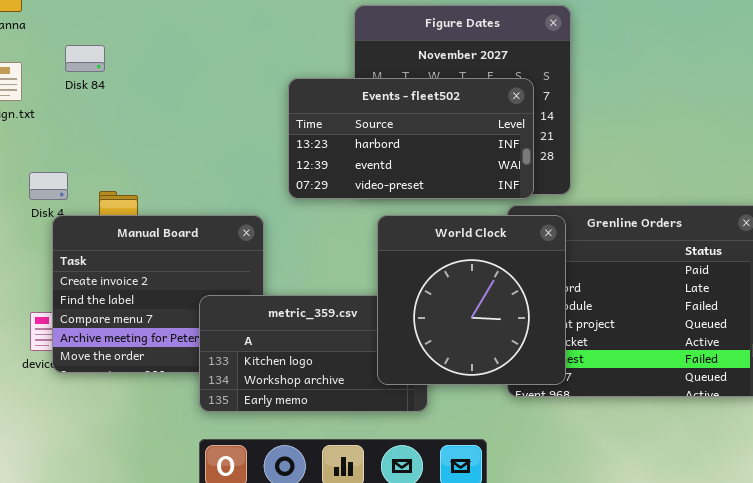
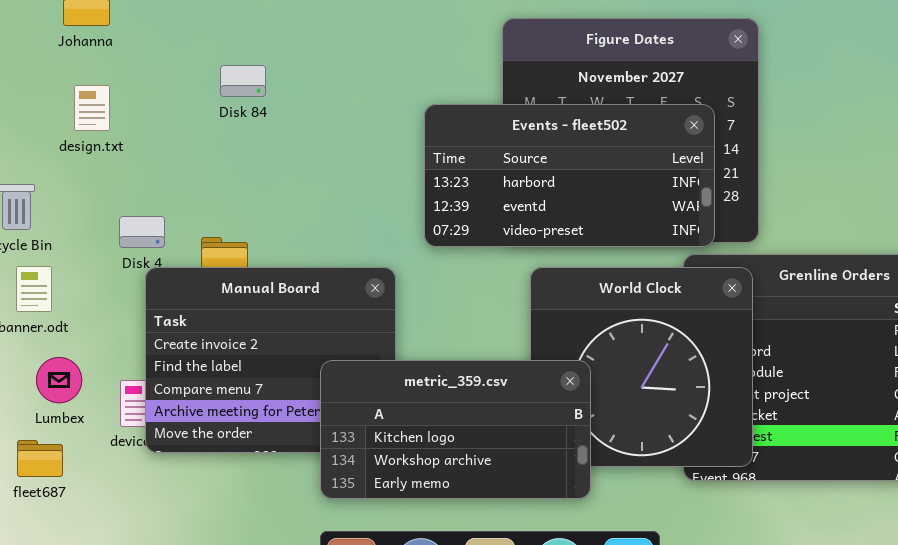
Disk 84: [65,45,105,72] -> [220,65,266,97], moved
metric_359.csv: [199,295,428,412] -> [320,360,591,499], raised

